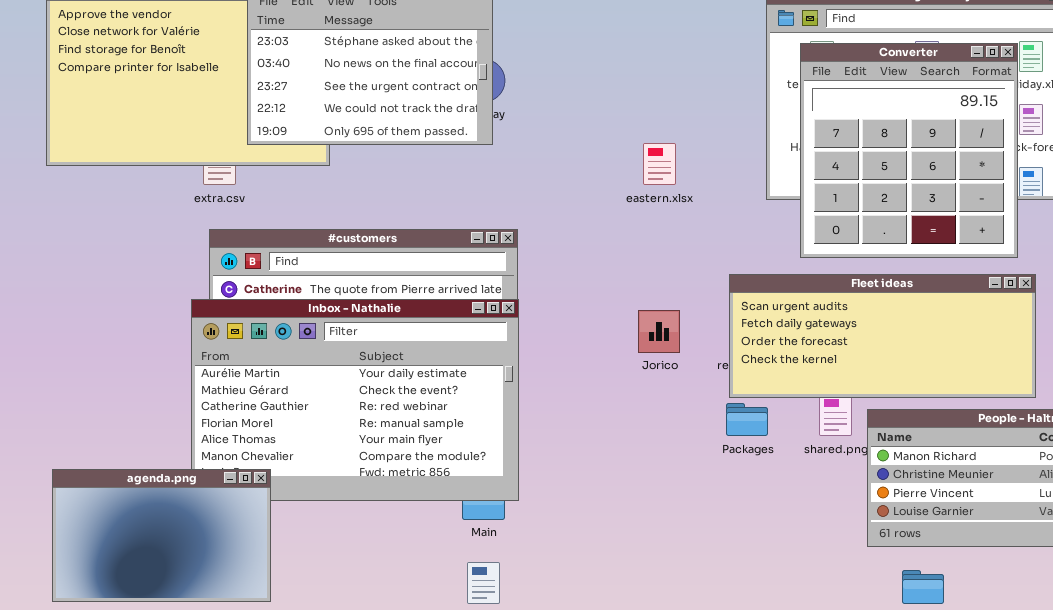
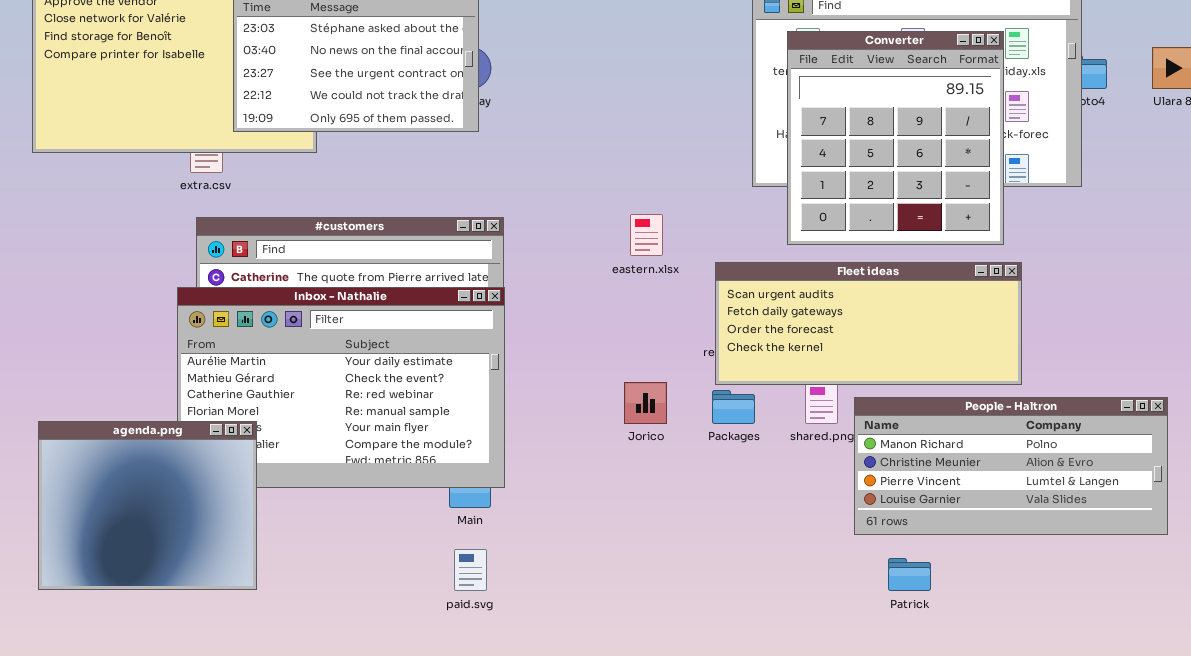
eastern.xlsx: [643,143,676,185] -> [630,214,663,256], moved
Jorico: [638,310,680,353] -> [624,382,667,424], moved
agenda.png: [52,469,271,602] -> [38,421,257,590], resized

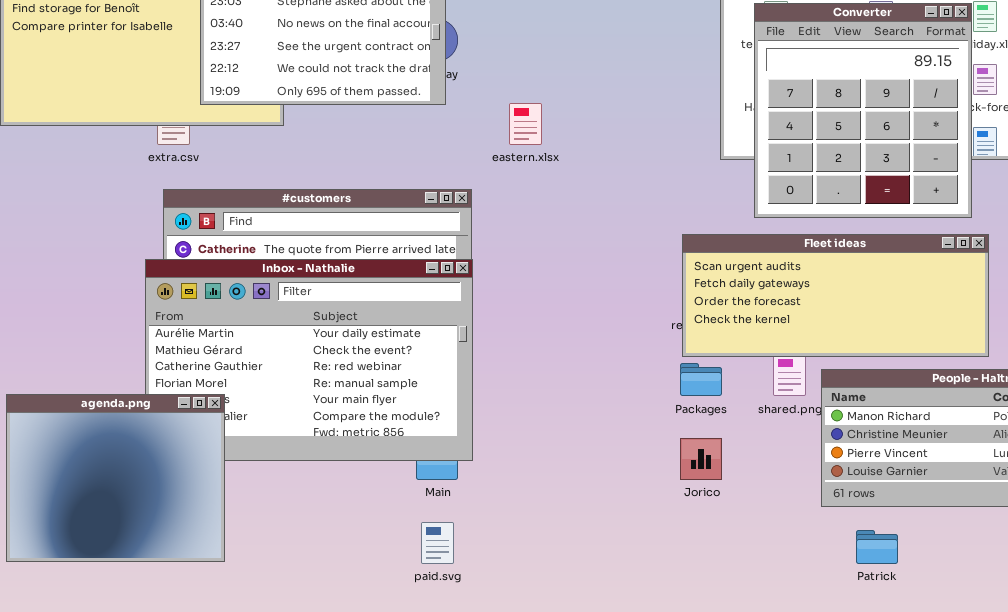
eastern.xlsx: [630,214,663,256] -> [509,103,542,145], moved
Jorico: [624,382,667,424] -> [680,438,722,480], moved

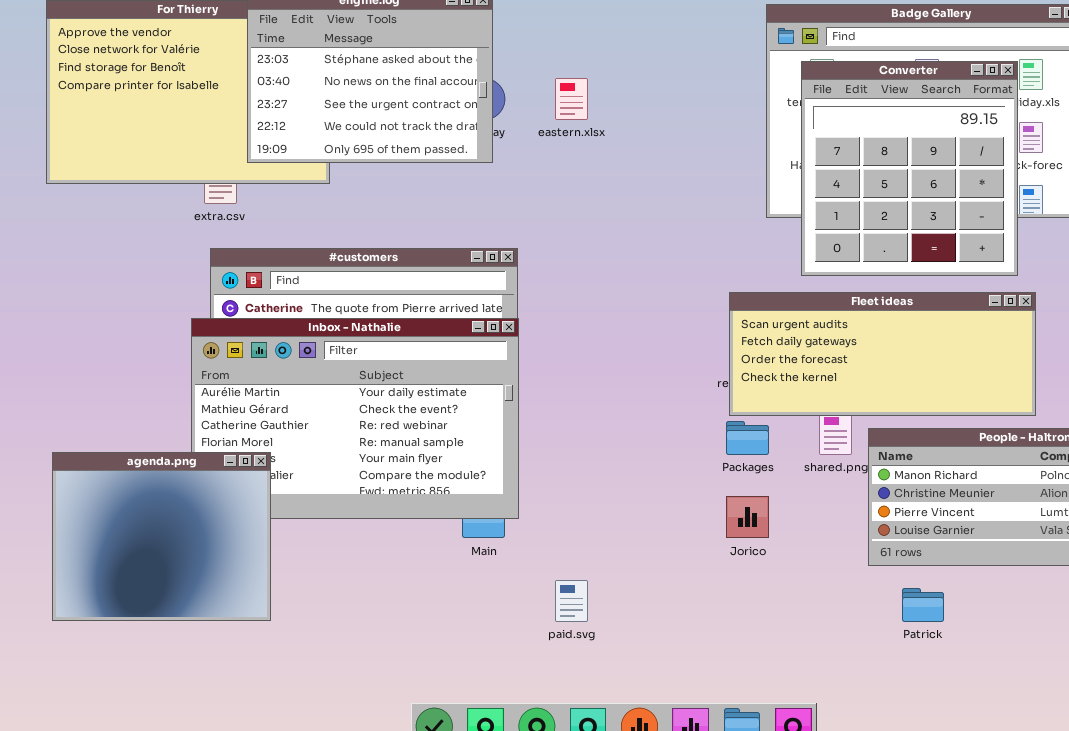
eastern.xlsx: [509,103,542,145] -> [555,78,588,120], moved
paid.svg: [421,522,454,564] -> [555,580,588,622], moved

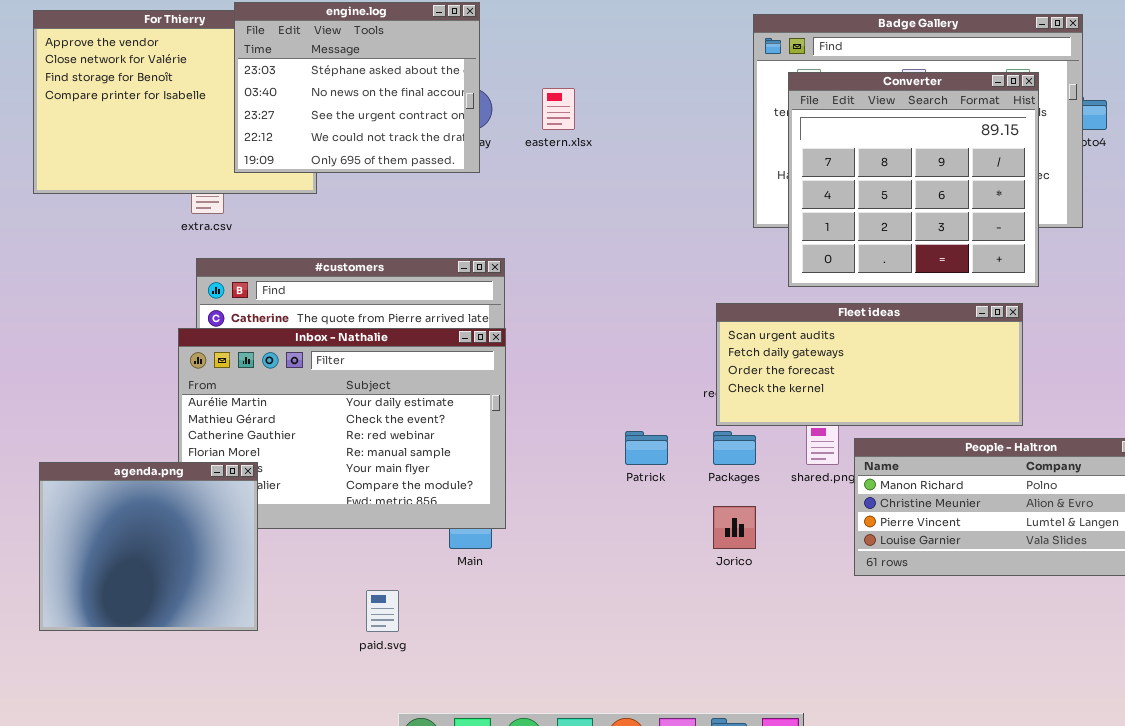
Converter: [801,61,1018,276] -> [788,72,1039,287], resized
paid.svg: [555,580,588,622] -> [366,590,399,632], moved
Patrick: [902,588,944,622] -> [625,431,668,465], moved

